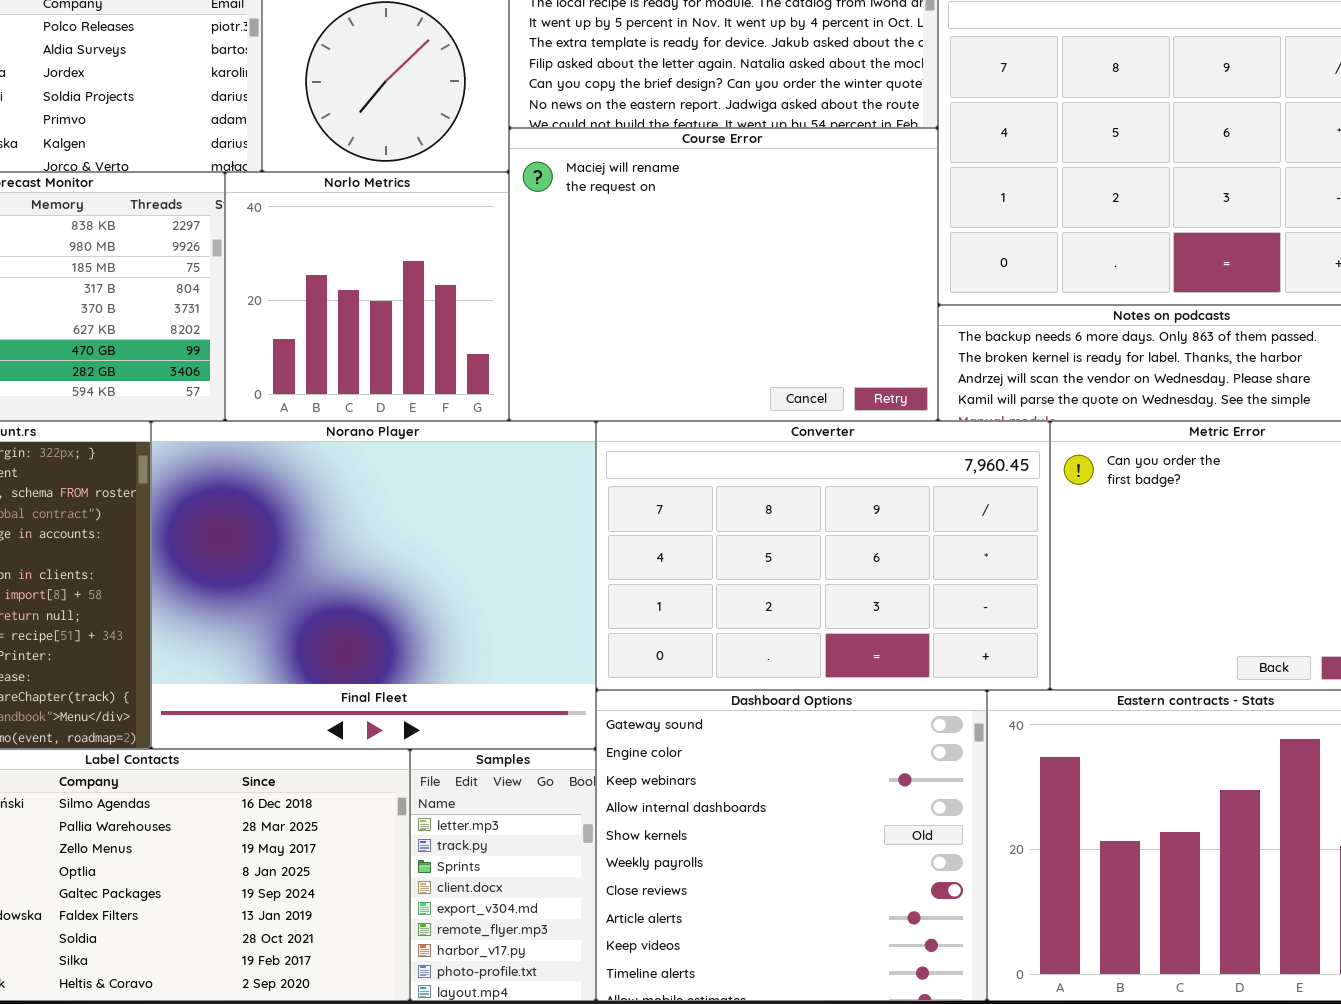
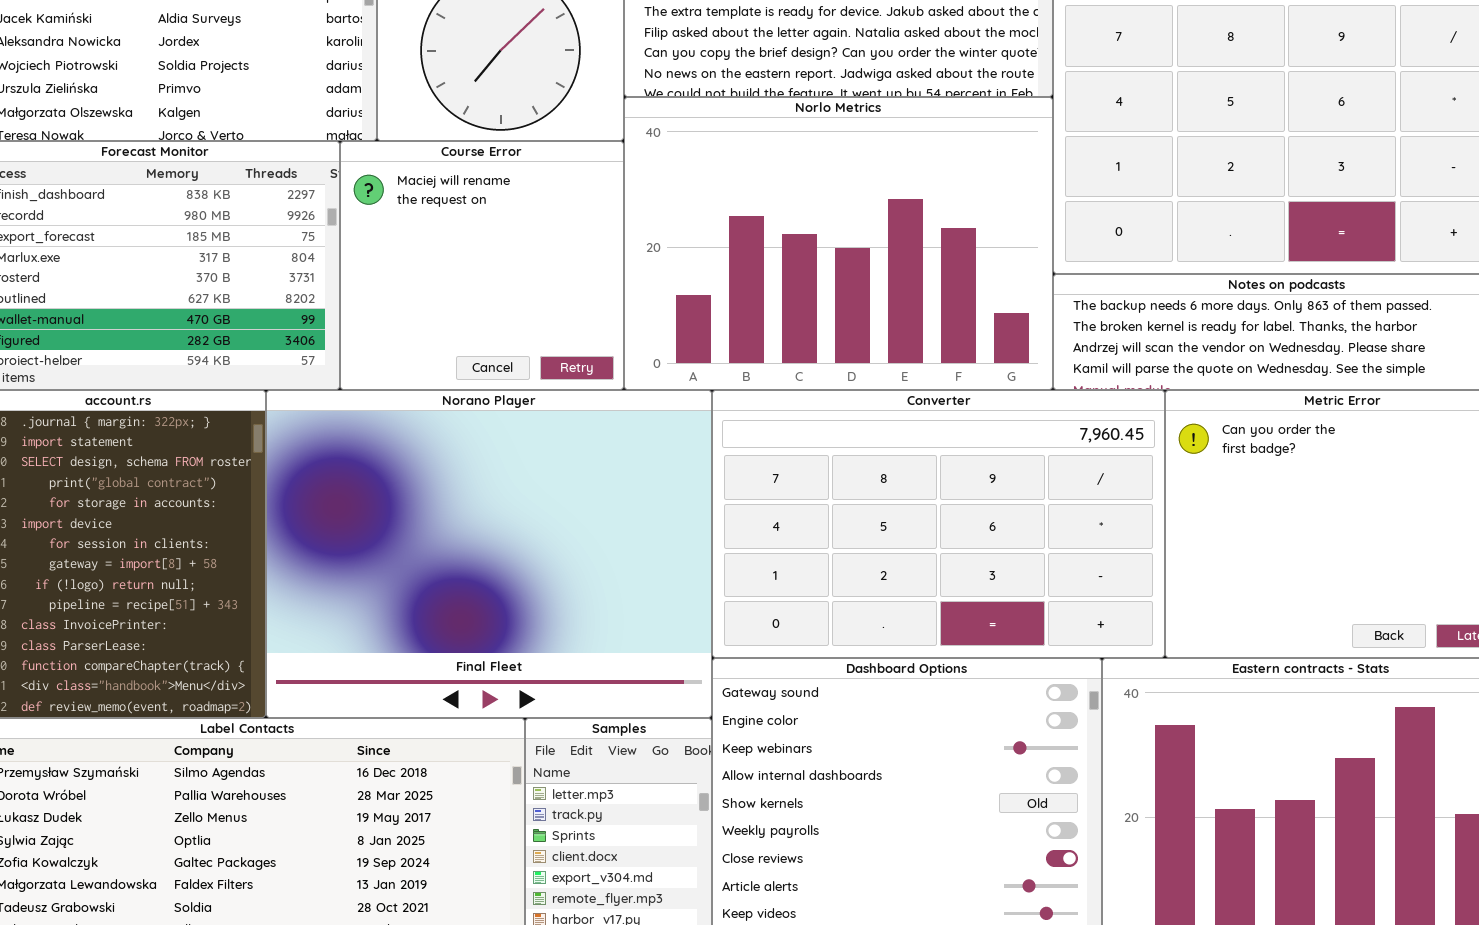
Course Error: [509,128,938,421] -> [340,141,624,390], moved, resized
Norlo Metrics: [225,172,509,421] -> [624,97,1053,390], moved, resized

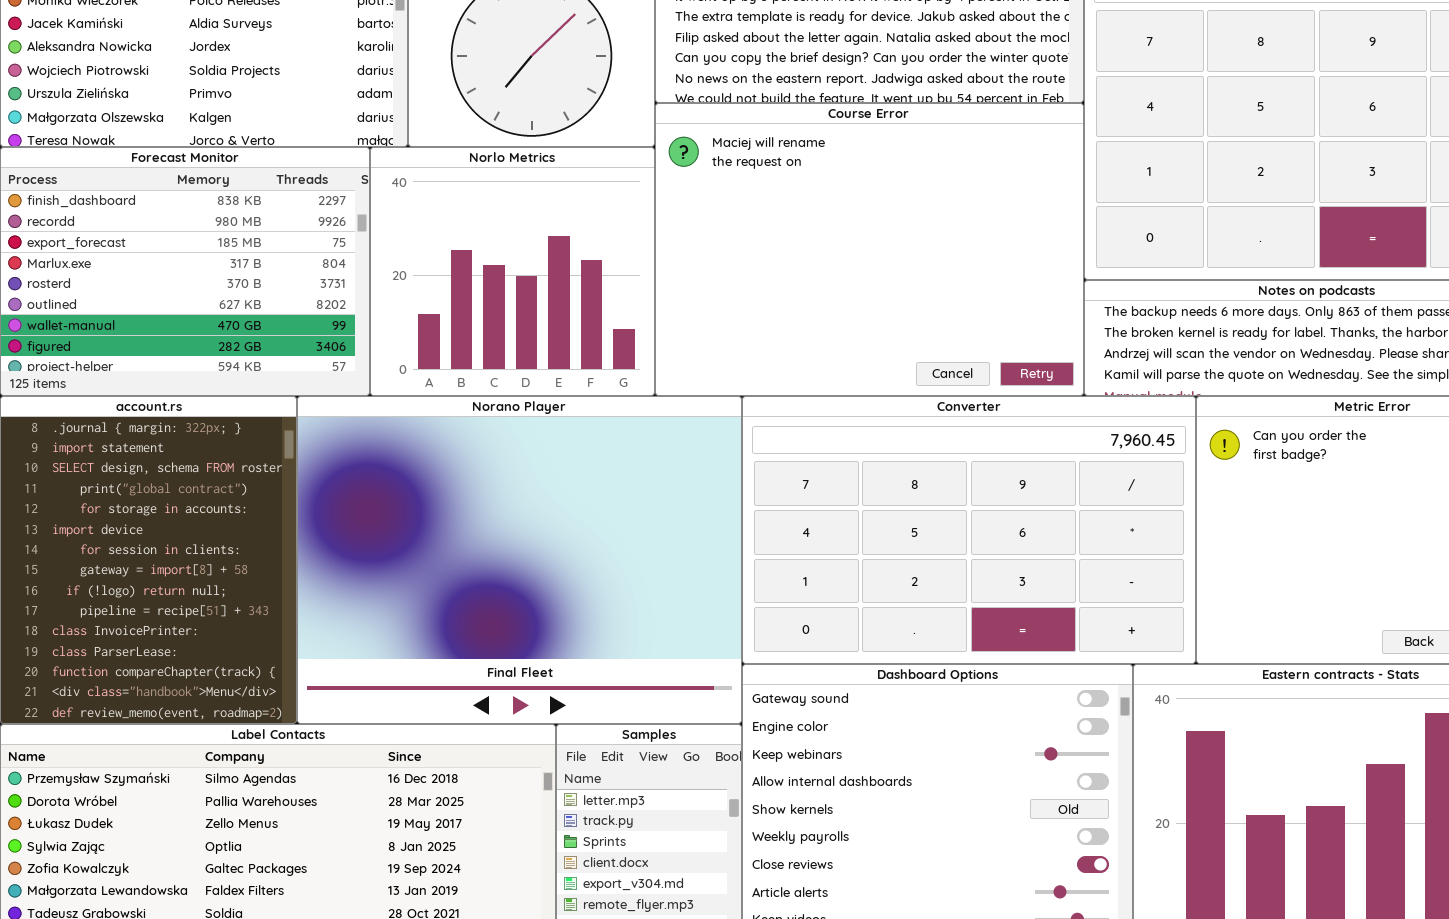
Norlo Metrics: [624,97,1053,390] -> [370,147,655,396], moved, resized
Course Error: [340,141,624,390] -> [655,103,1084,396], moved, resized

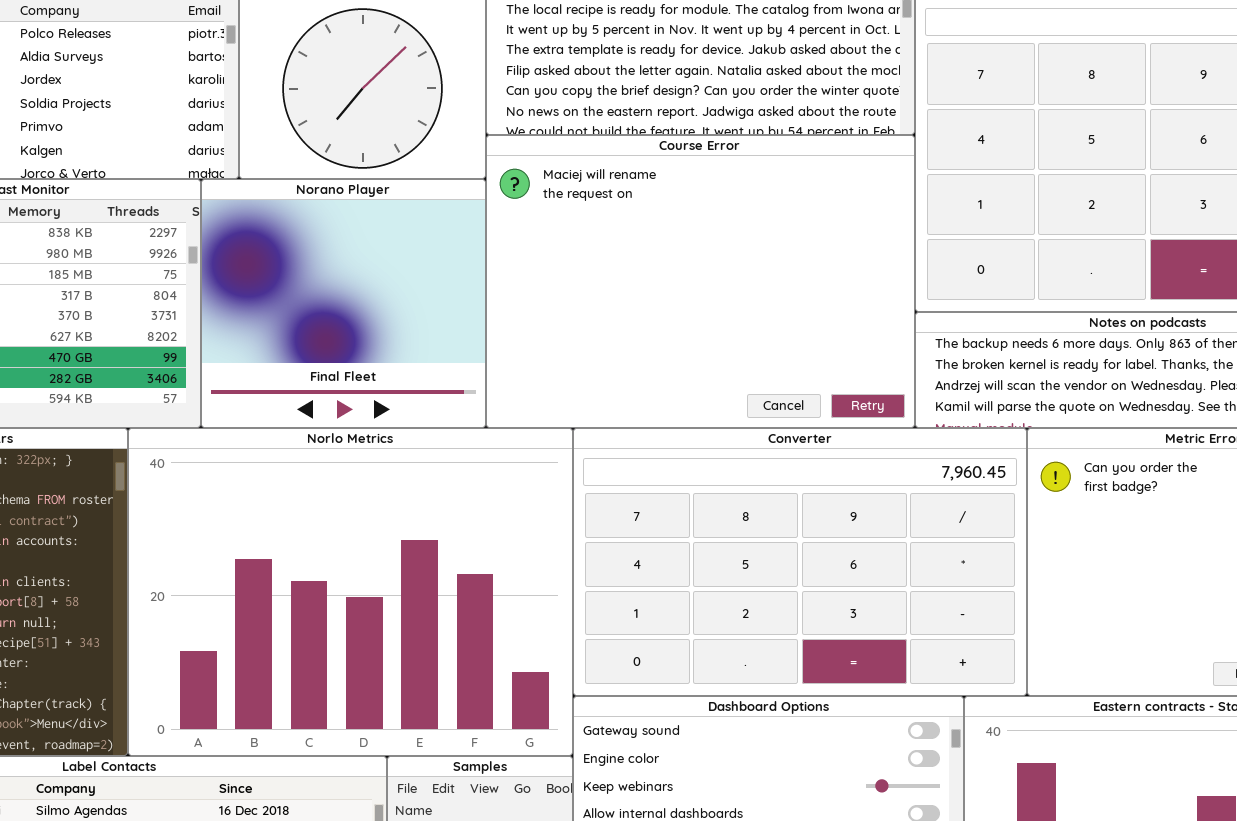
Norlo Metrics: [370,147,655,396] -> [128,428,573,756], moved, resized
Norano Player: [297,396,742,724] -> [201,179,486,428], moved, resized

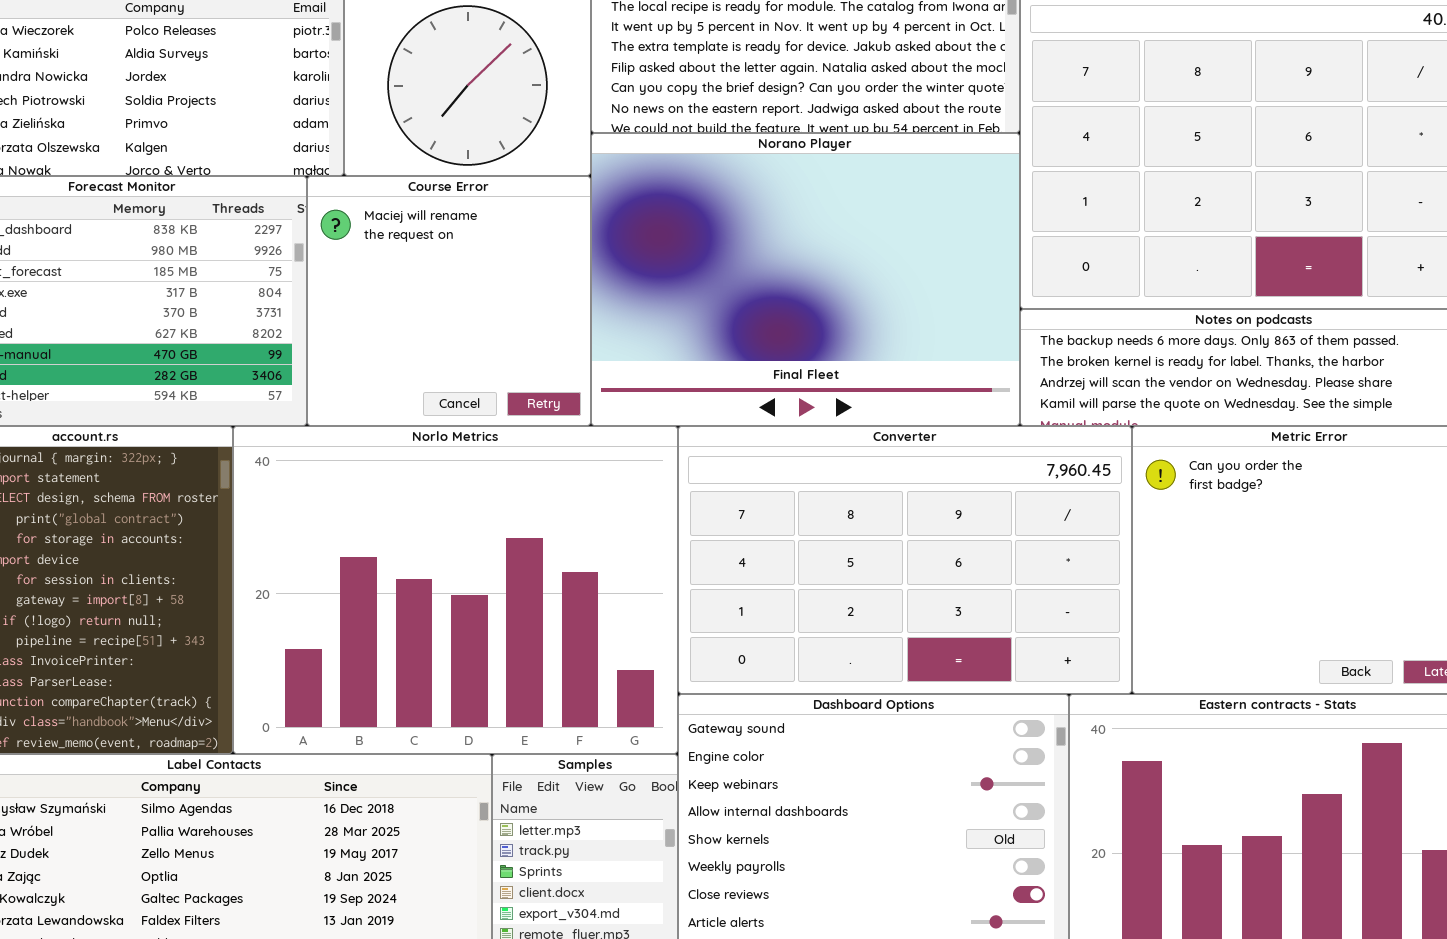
Course Error: [486,135,915,428] -> [307,176,591,426], moved, resized
Norano Player: [201,179,486,428] -> [591,133,1020,426], moved, resized

